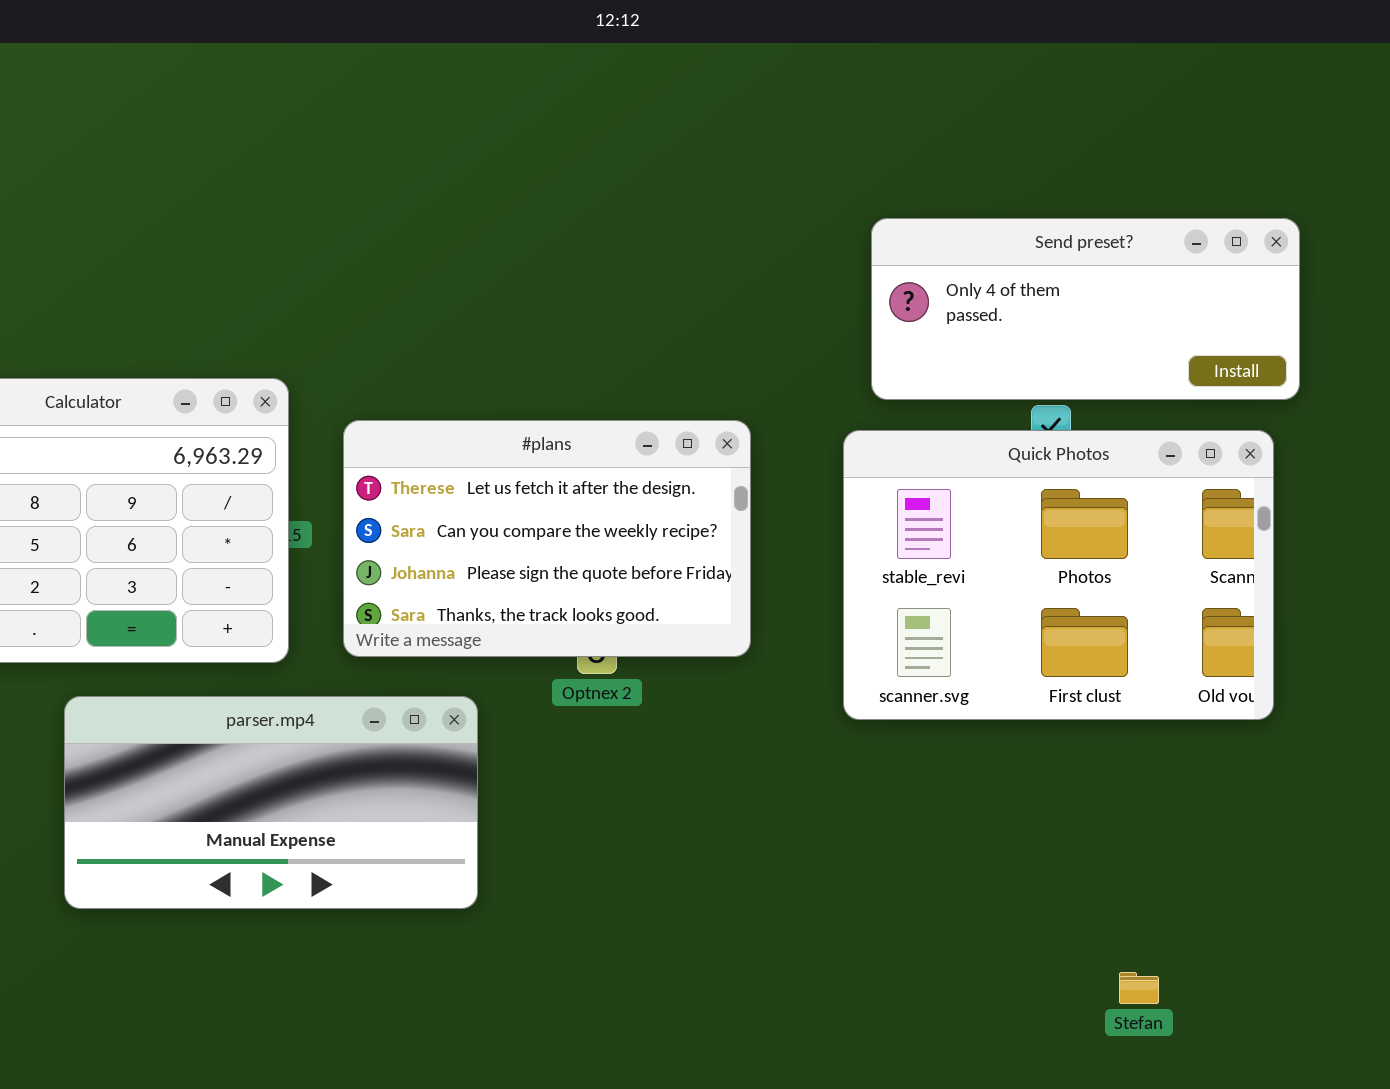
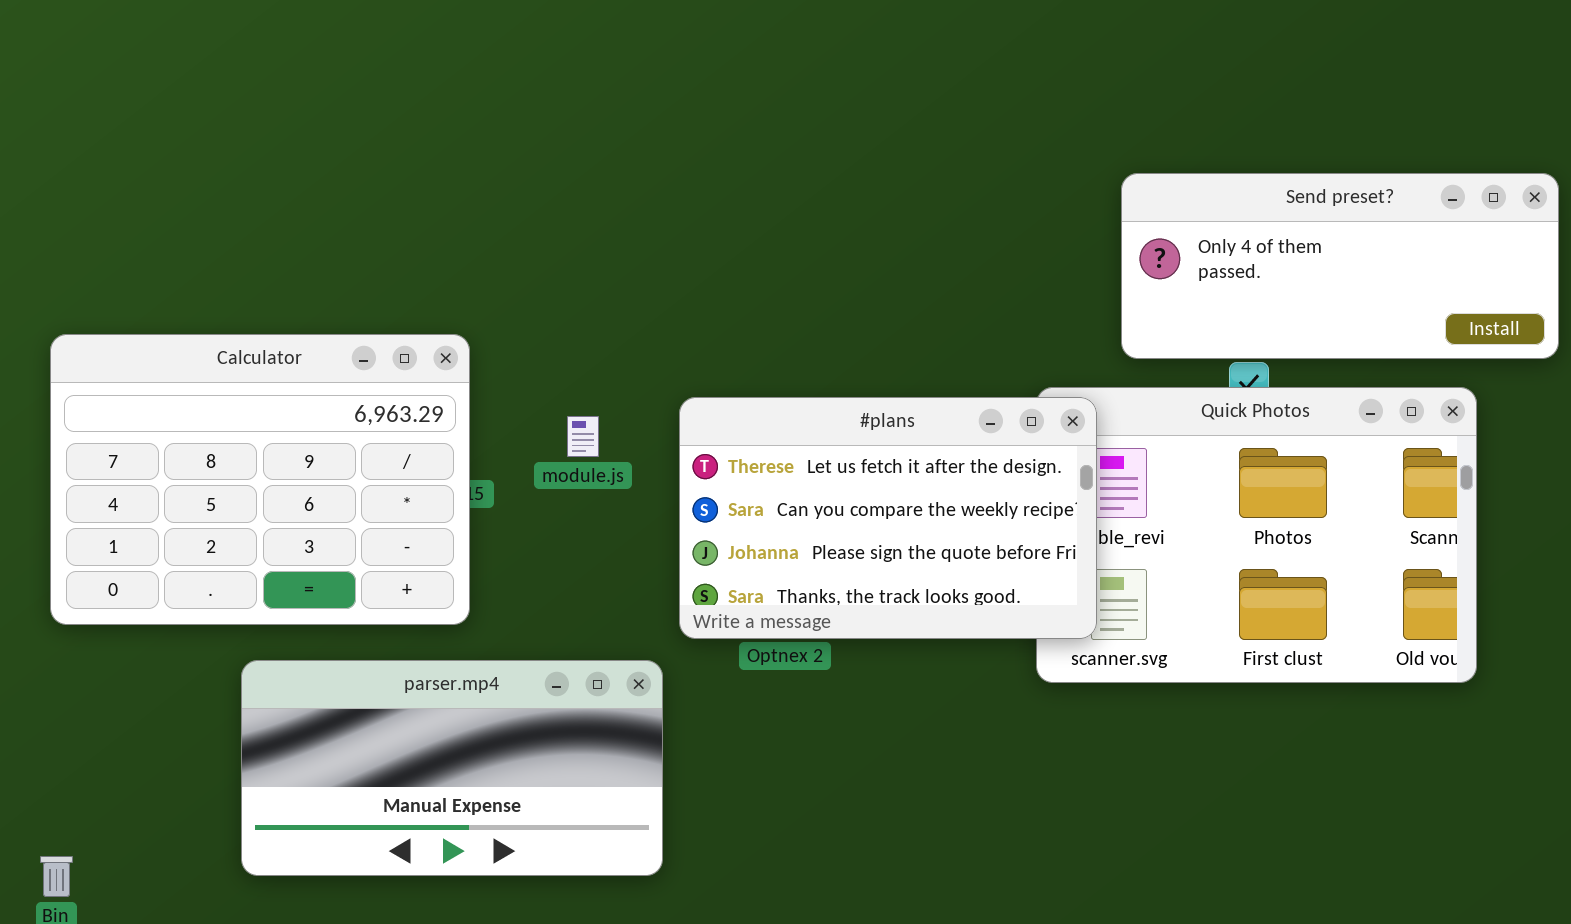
Send preset?: [871,218,1300,400] -> [1121,173,1559,359], moved
#plans: [343,420,751,657] -> [679,397,1097,639], moved

